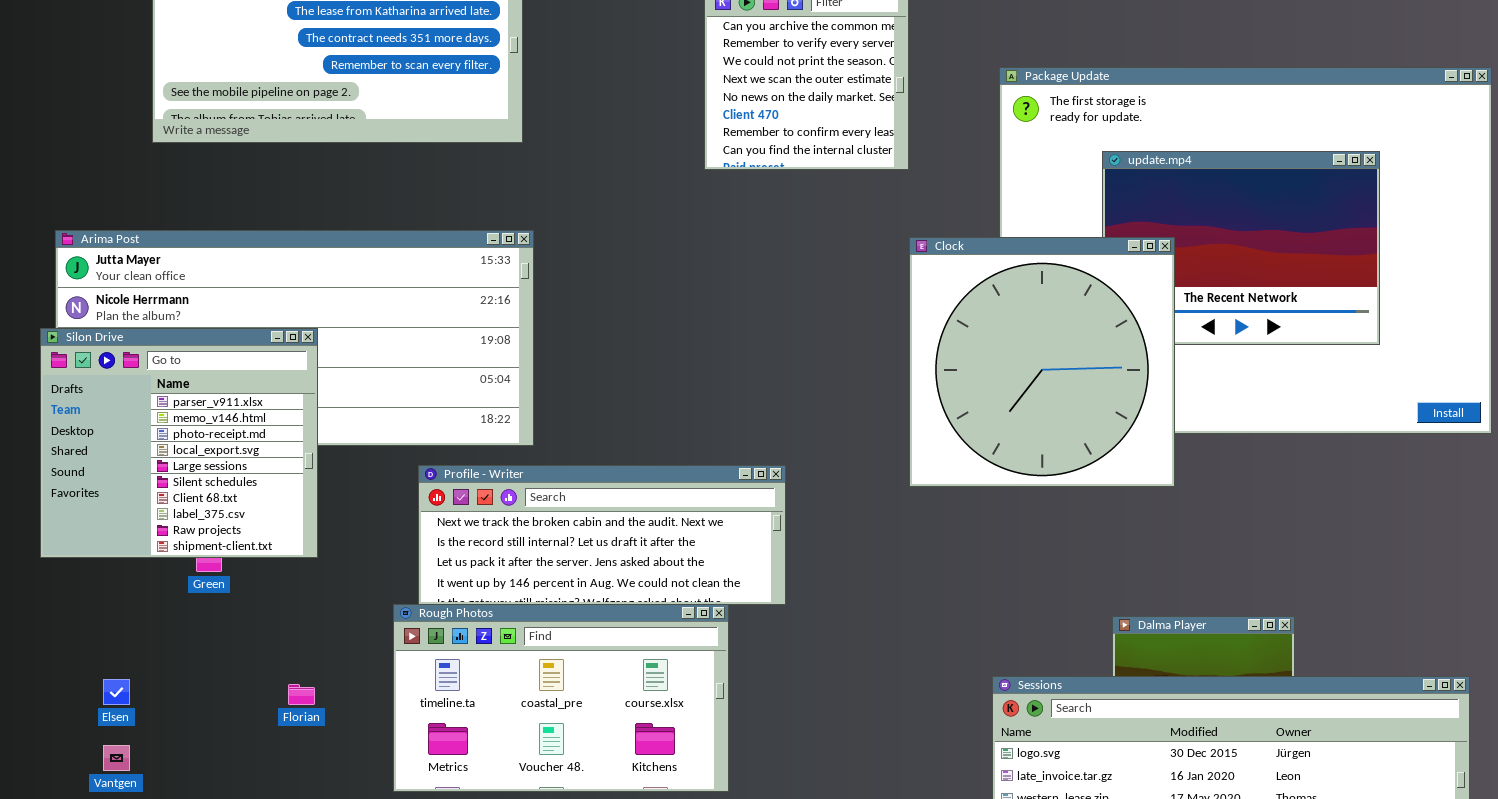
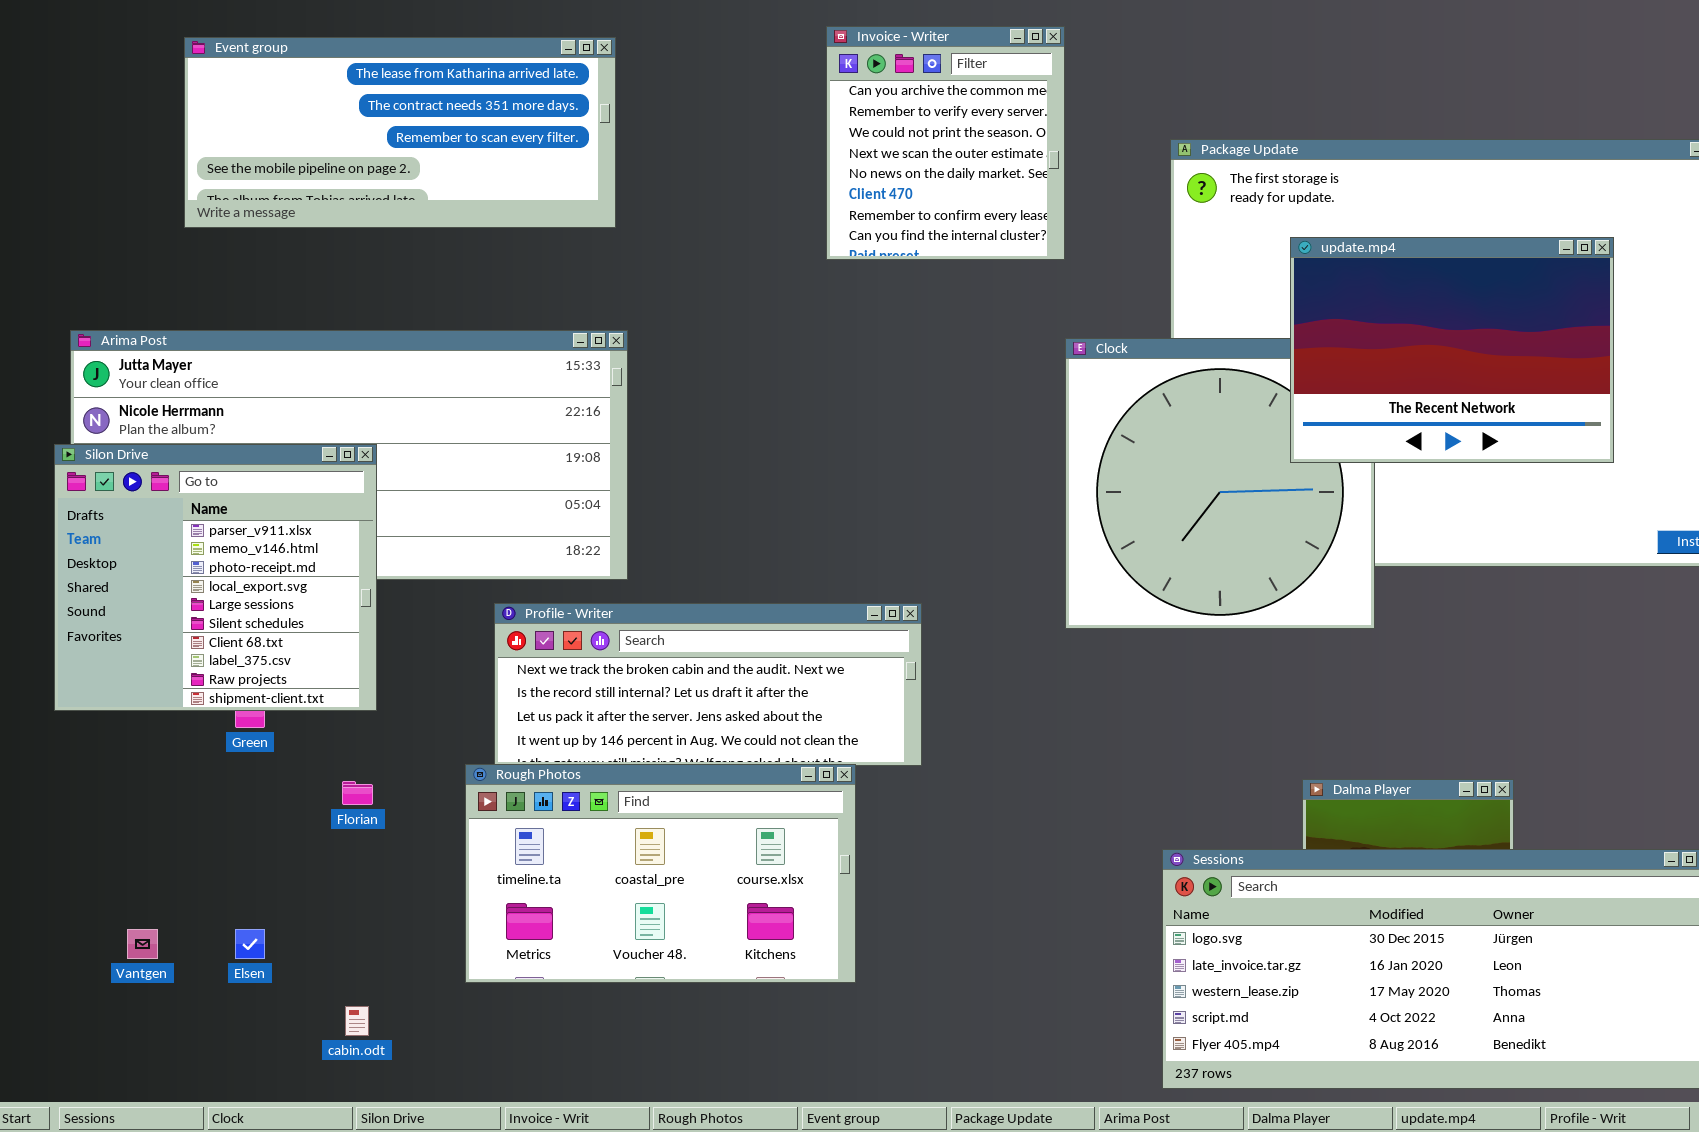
update.mp4: [1102,151,1380,345] -> [1290,237,1614,463], raised
Elsen: [103,679,130,705] -> [235,929,265,959], moved
Florian: [288,684,315,705] -> [342,781,373,805], moved

